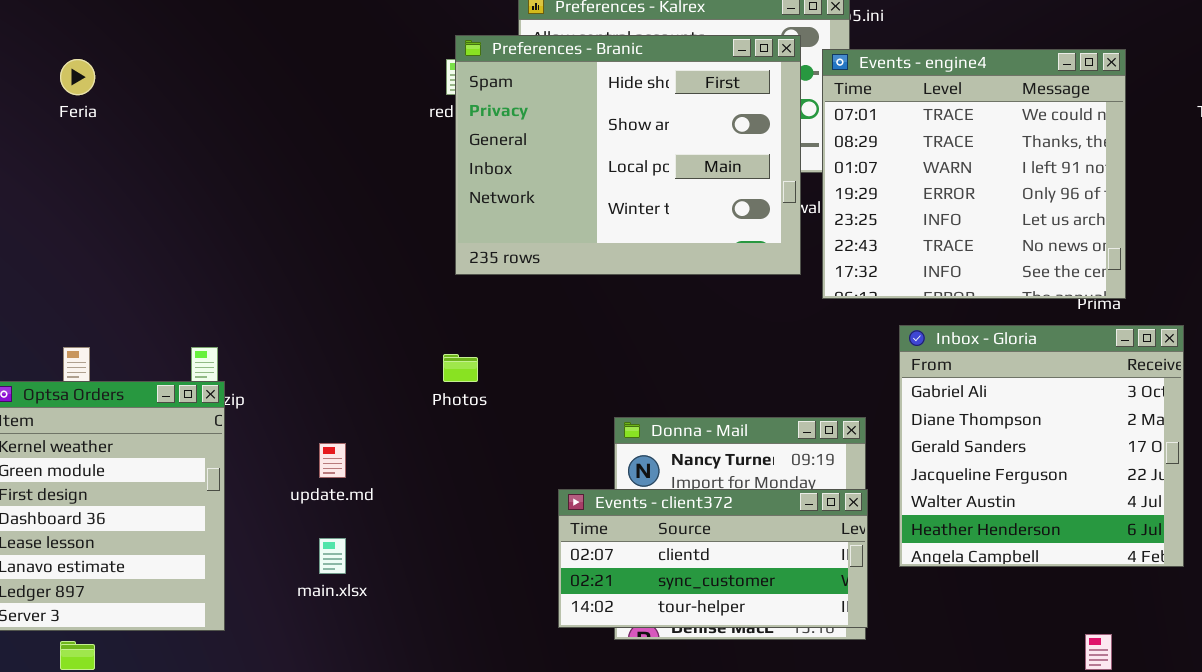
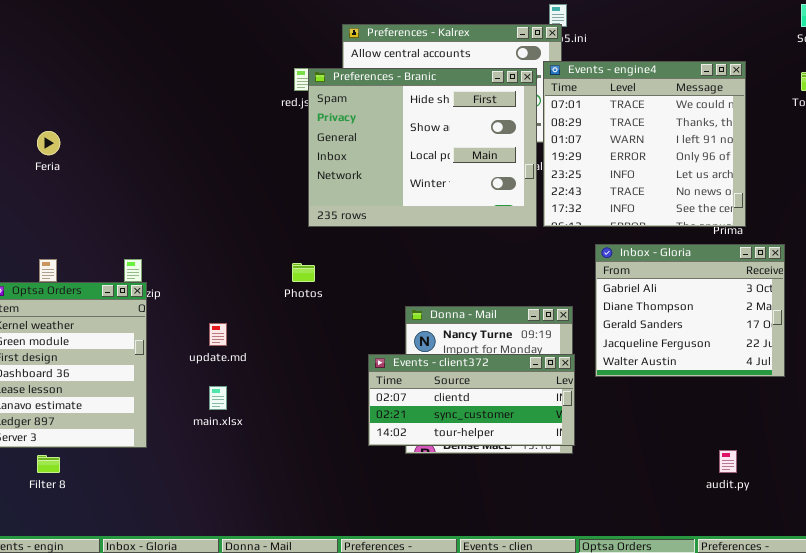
Preferences - Branic: [455,35,801,275] -> [308,68,537,227], moved
Feria: [60,59,95,95] -> [37,131,60,155], moved
Inbox - Gloria: [899,325,1184,567] -> [595,244,785,377], resized

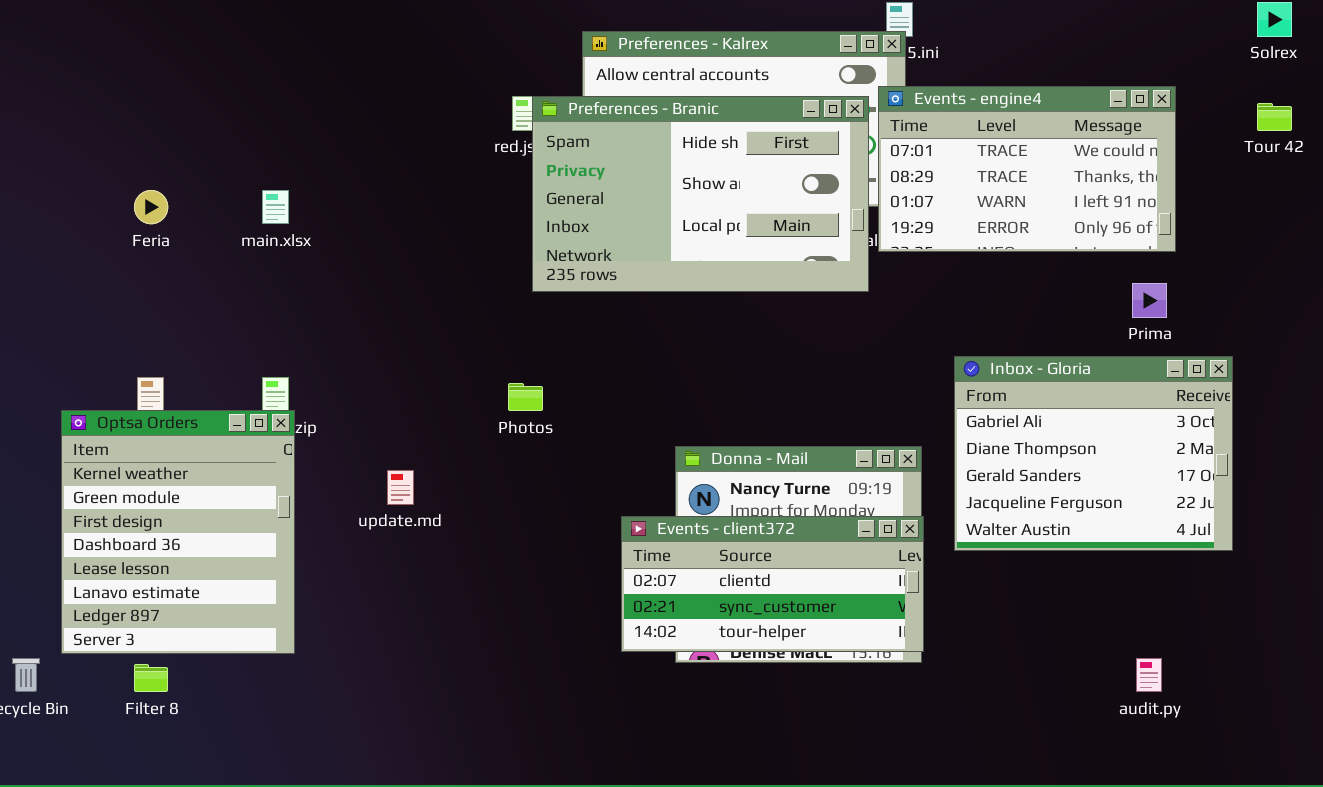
Events - engine4: [543,61,746,227] -> [878,86,1176,252], resized
Preferences - Branic: [308,68,537,227] -> [532,96,869,292], resized
main.xlsx: [209,386,227,410] -> [262,190,289,224], moved

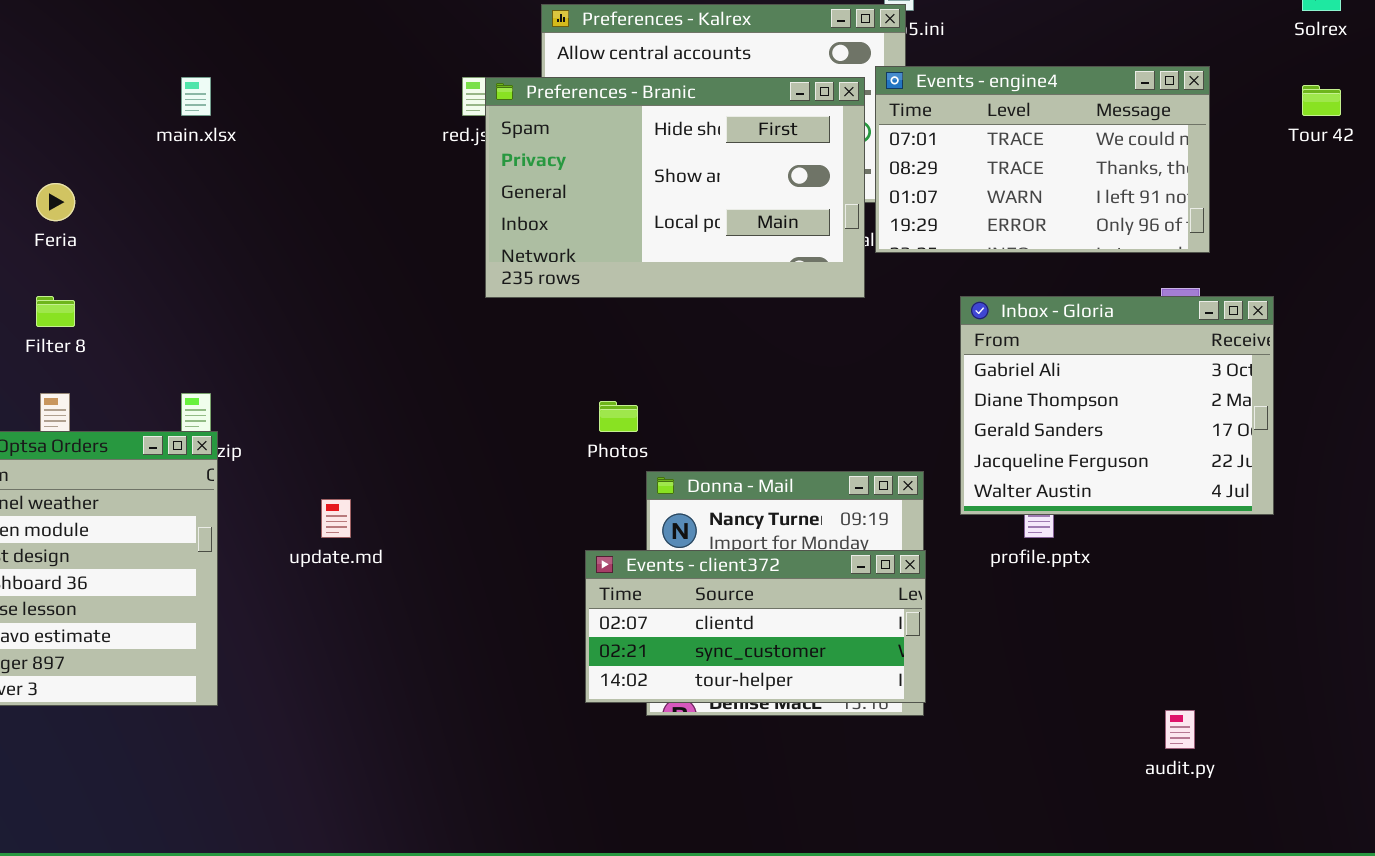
main.xlsx: [262,190,289,224] -> [181,77,211,116], moved
Inbox - Gloria: [954,356,1233,551] -> [960,296,1274,515], moved
Photos: [508,383,543,411] -> [599,401,638,432], moved
Filter 8: [134,664,168,692] -> [36,296,75,327], moved

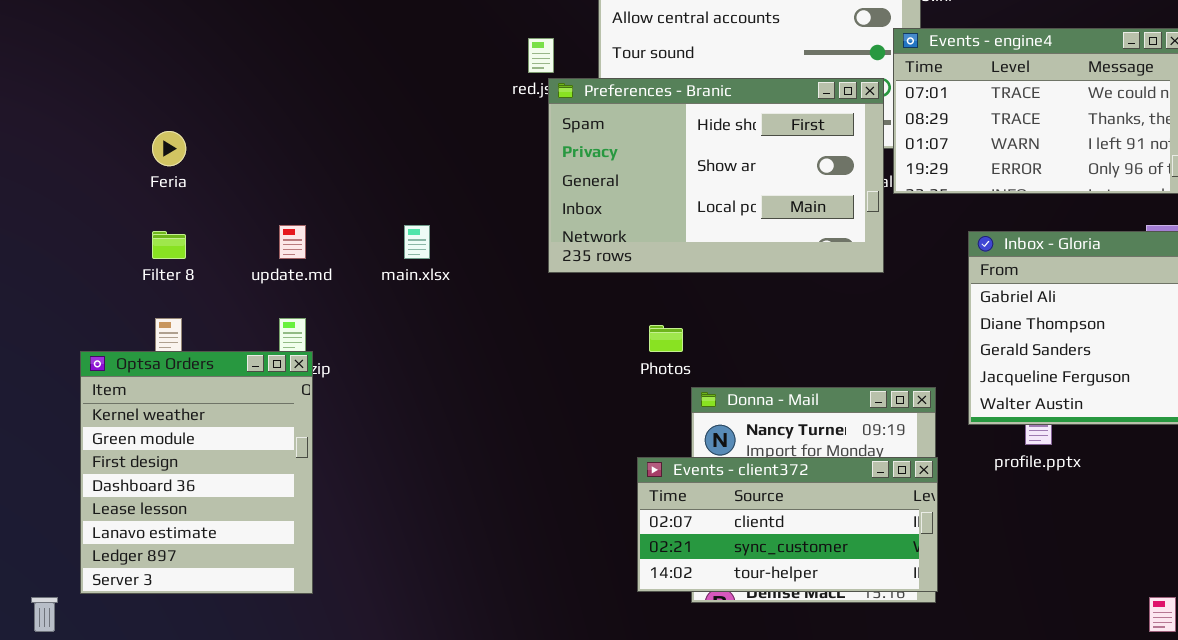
main.xlsx: [181,77,211,116] -> [404,225,430,259], moved
Preferences - Branic: [485,77,865,298] -> [548,78,884,273], moved
update.md: [321,499,351,538] -> [279,225,306,259], moved

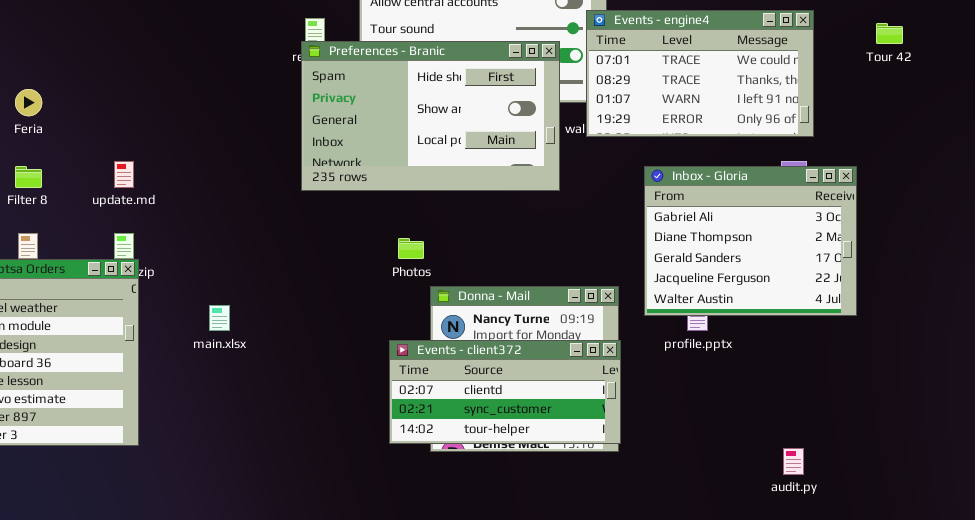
Preferences - Branic: [548,78,884,273] -> [301,41,560,191], moved
main.xlsx: [404,225,430,259] -> [209,305,230,331], moved

